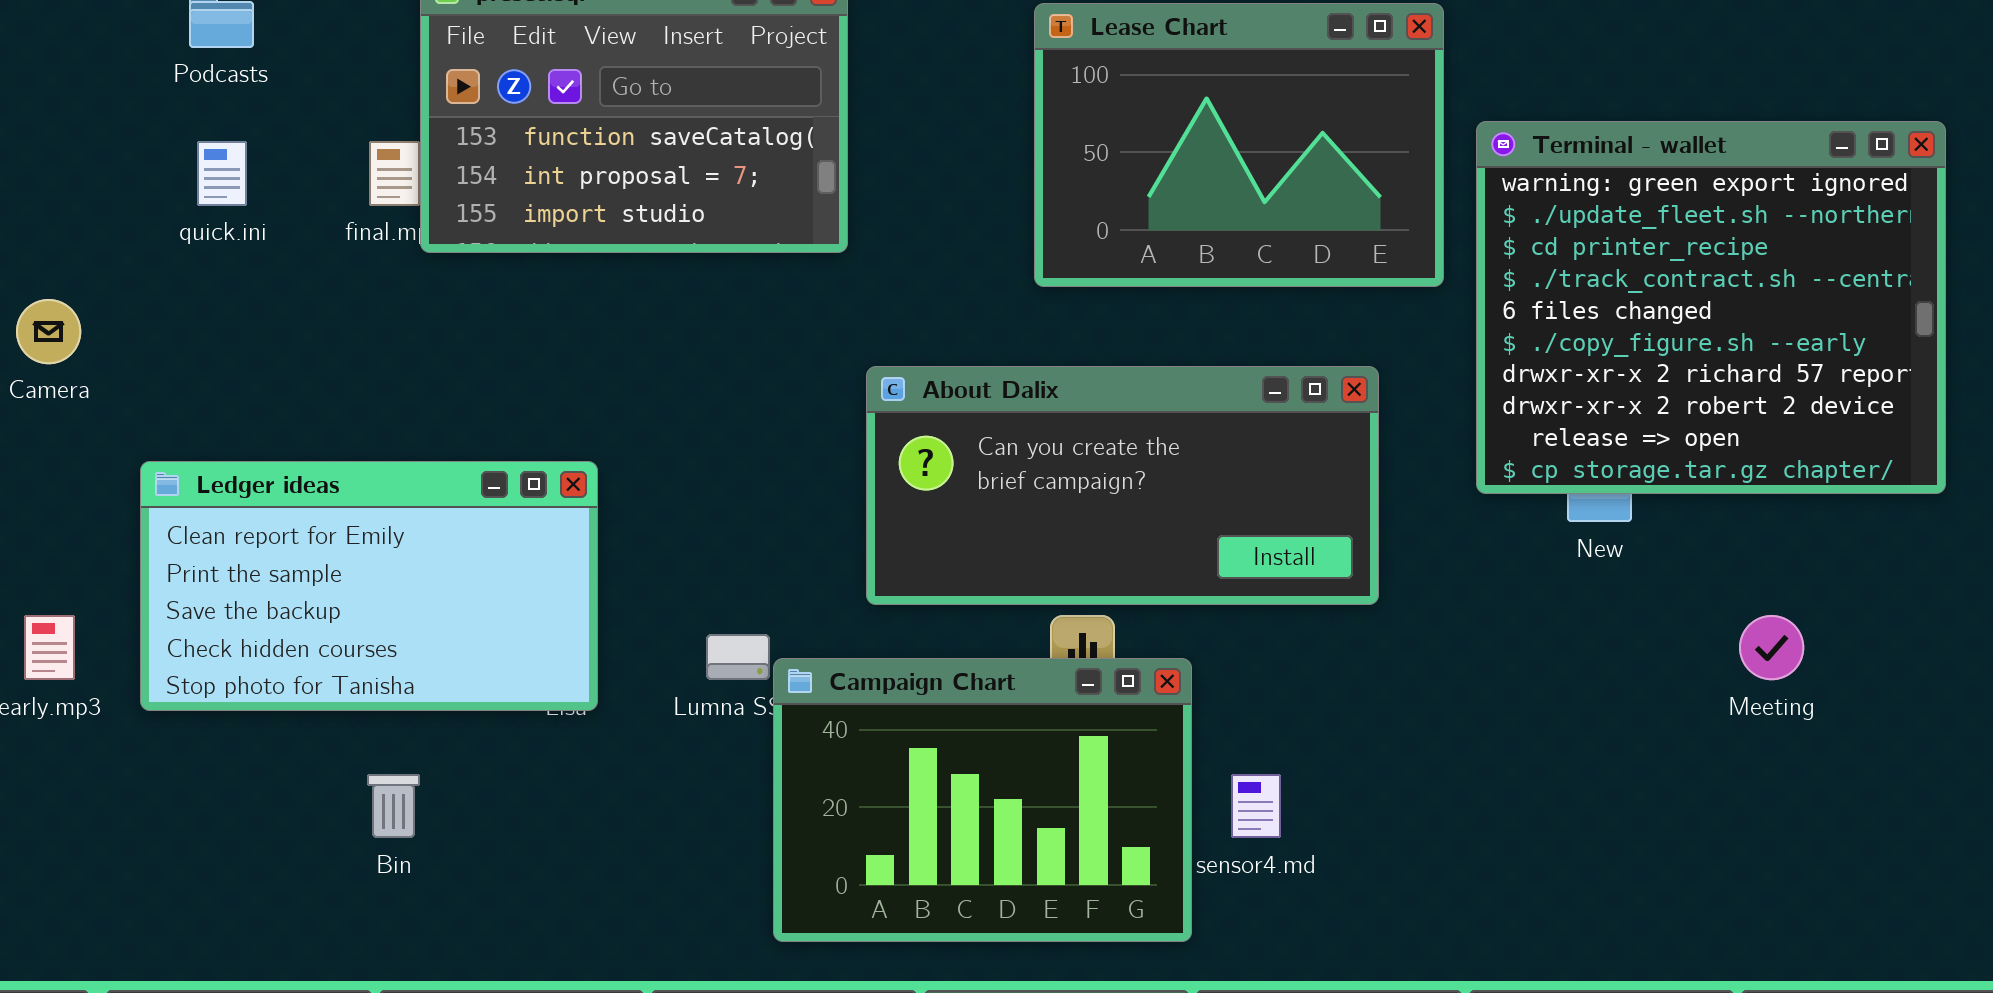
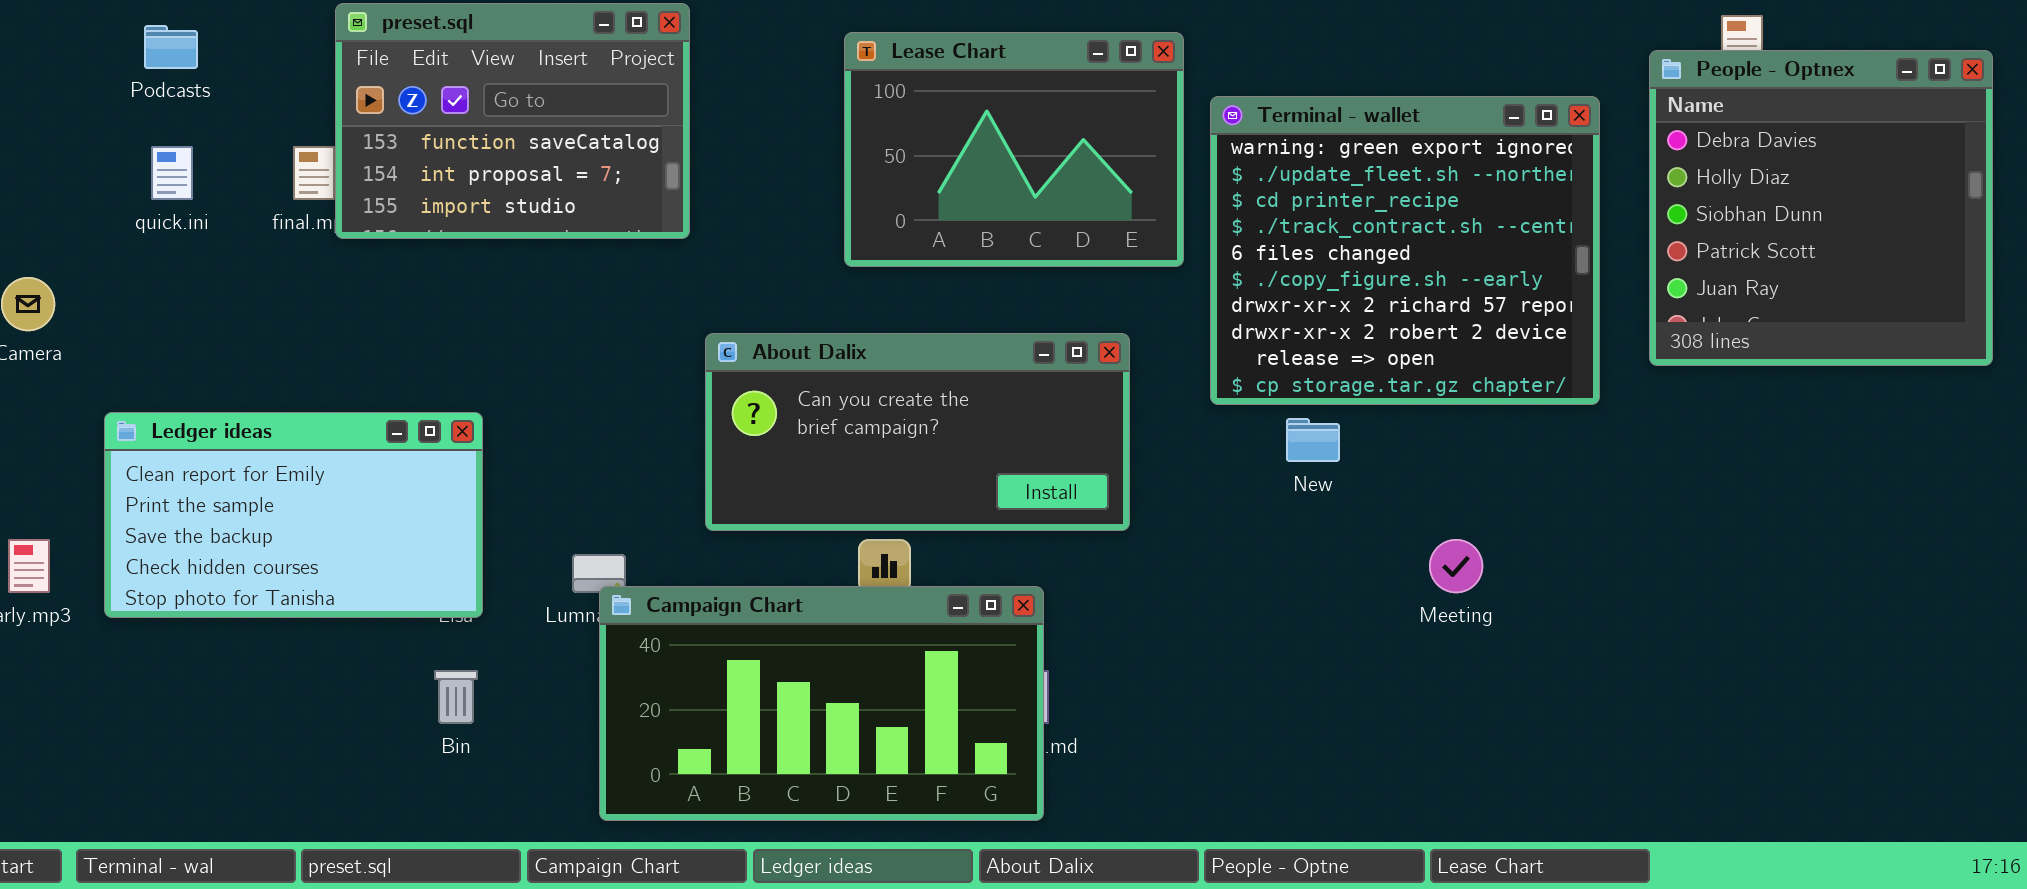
Terminal - wallet: [1476,121,1946,494] -> [1210,96,1600,405], moved
Campaign Chart: [773,658,1192,942] -> [599,586,1044,821], moved, resized
Bin: [367,774,420,838] -> [434,670,478,724], moved

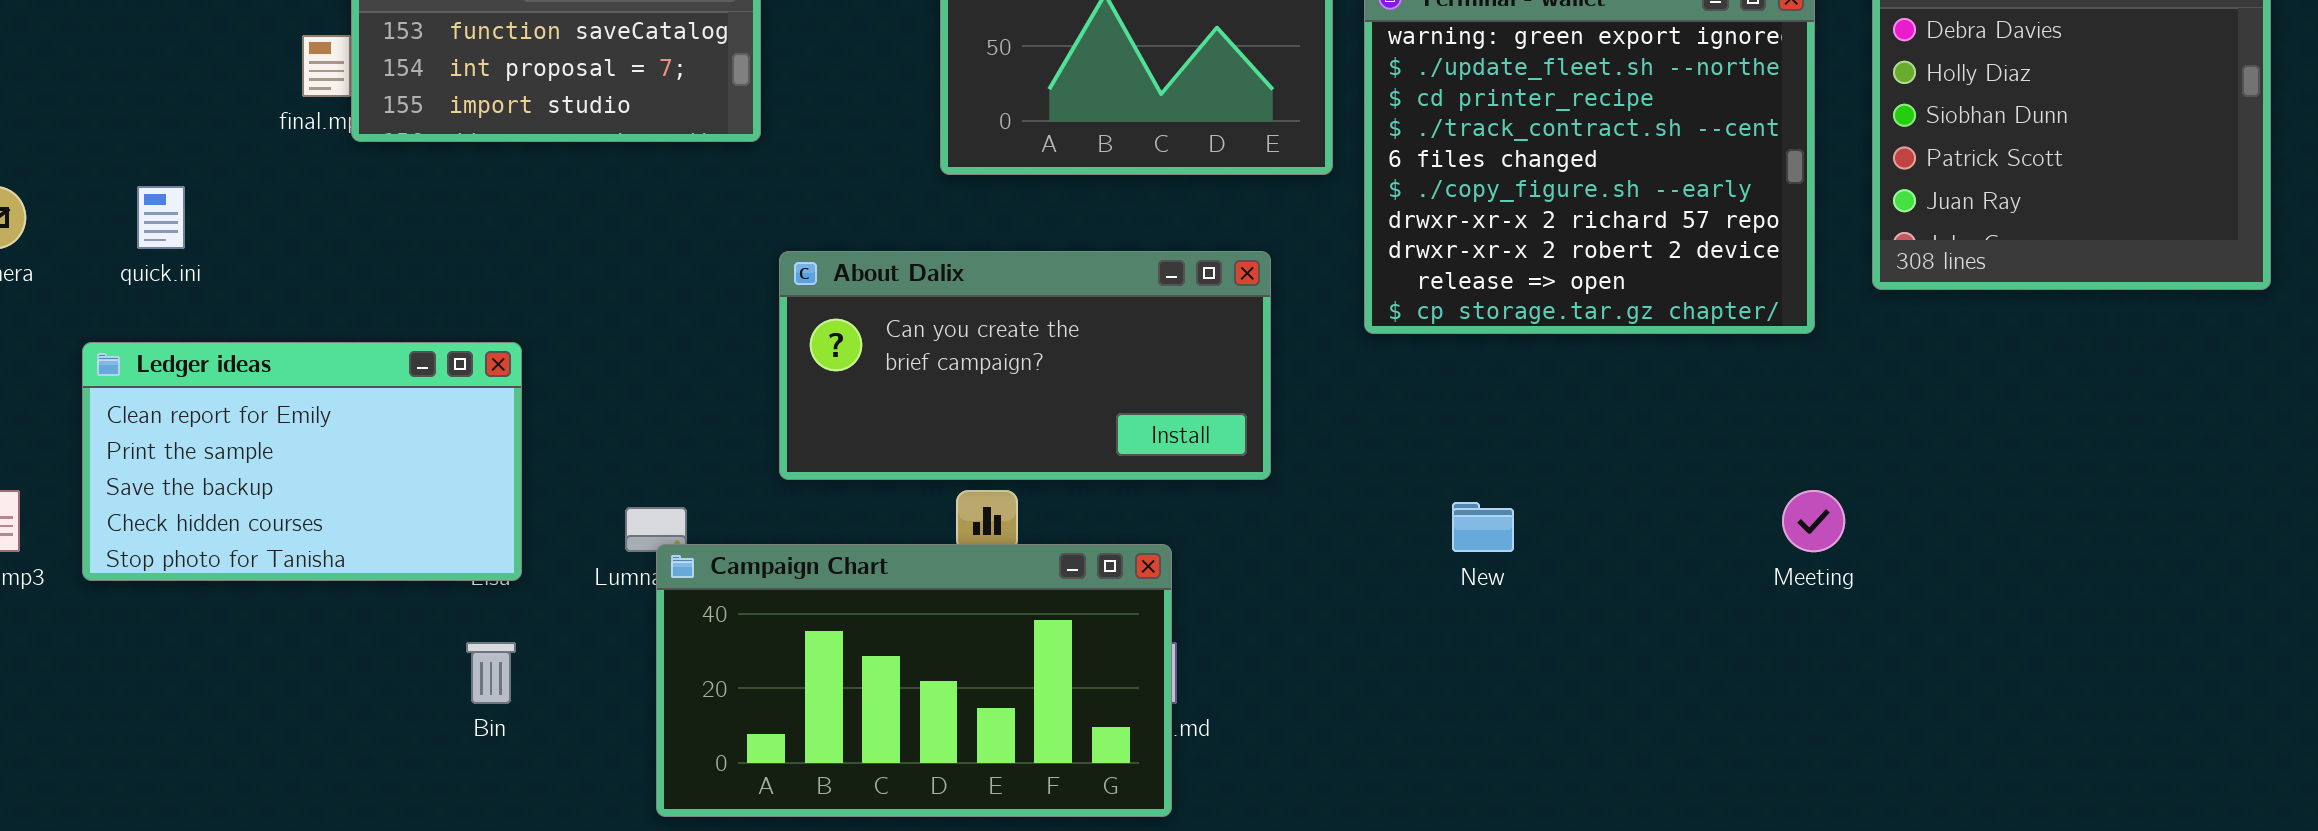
quick.ini: [151,146,193,200] -> [137,186,185,249], moved
New: [1286,418,1340,462] -> [1452,502,1514,552], moved
Meeting: [1429,539,1483,593] -> [1782,490,1845,552], moved

